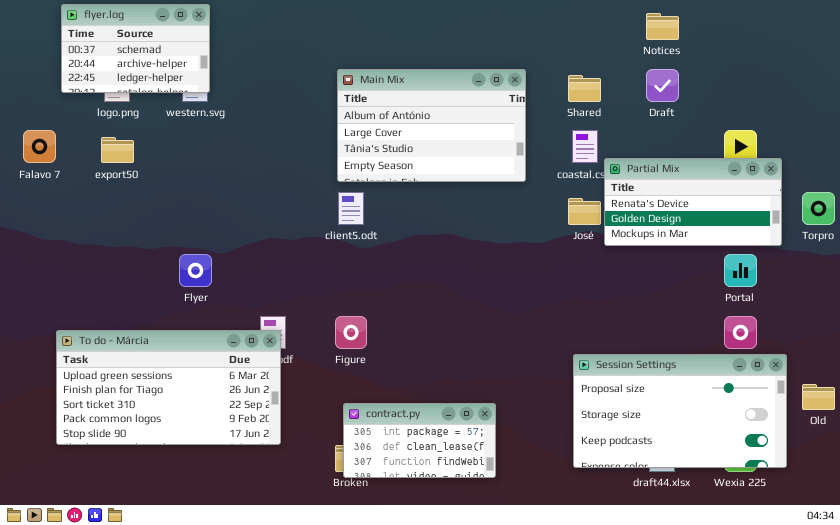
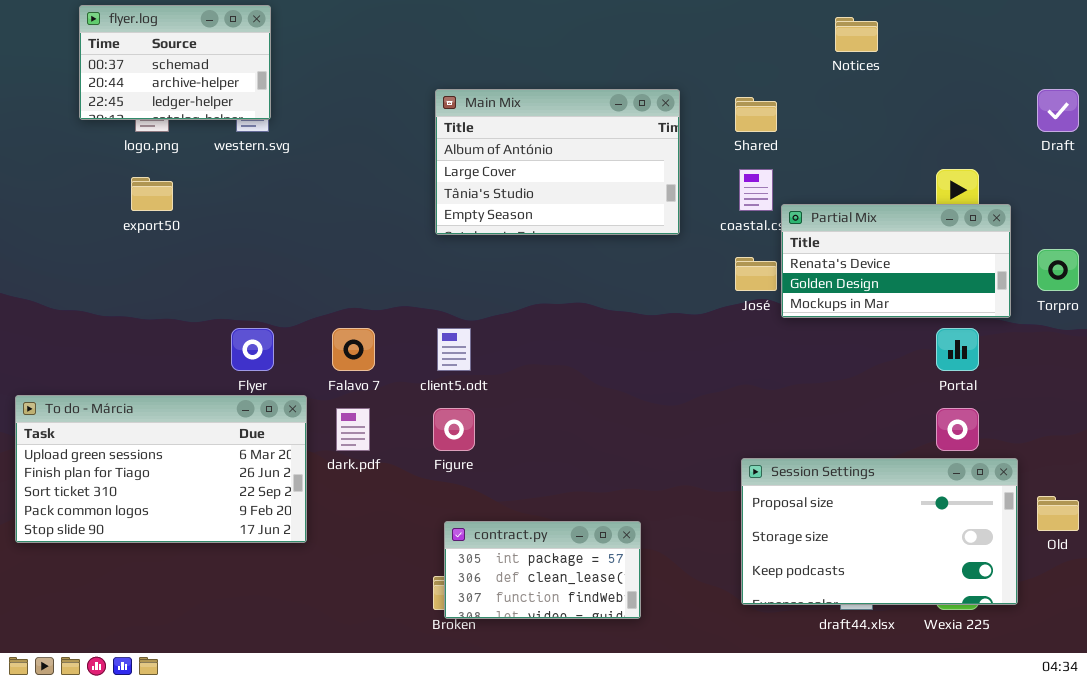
Draft: [646,69,679,102] -> [1037,89,1079,132], moved
Falavo 7: [23,130,56,163] -> [332,328,375,371], moved
client5.odt: [338,192,364,225] -> [437,328,471,371], moved
To do - Márcia: [56,330,281,445] -> [15,395,307,543], moved

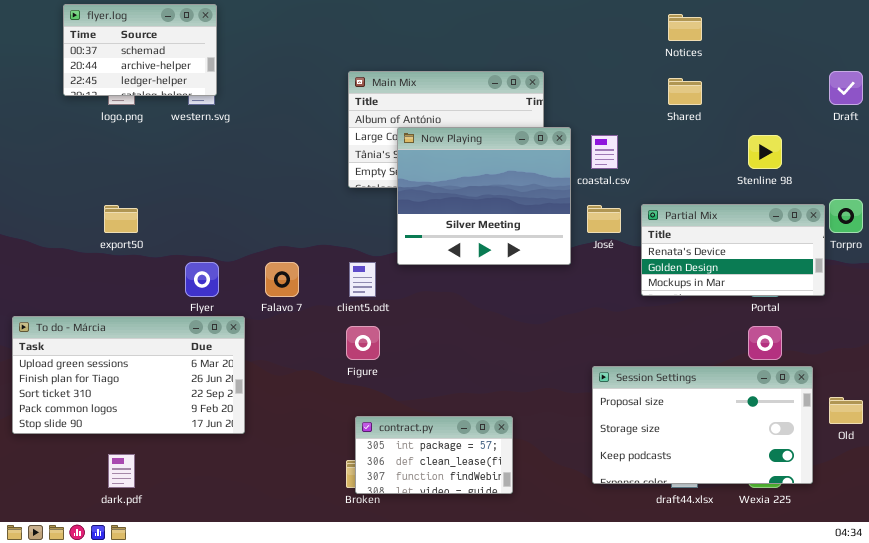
Shared: [735,97,777,132] -> [668,78,702,105], moved
Now Playing: none -> [397,127,571,265], opened
export50: [131,177,173,211] -> [104,205,138,233], moved
Partial Mix: [781,204,1011,318] -> [641,204,825,296], moved
dark.pdf: [336,408,370,451] -> [108,454,135,488], moved

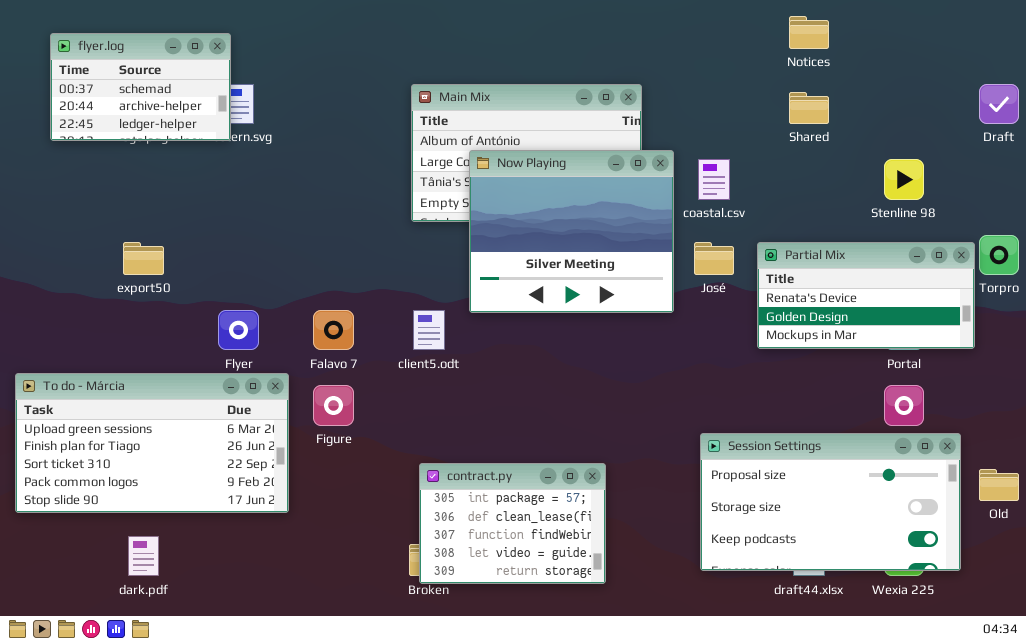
flyer.log: [63,4,217,96] -> [50,33,231,141], moved
Figure: [346,326,380,360] -> [313,385,354,426], moved
contract.py: [355,416,513,494] -> [419,463,606,584], resized

